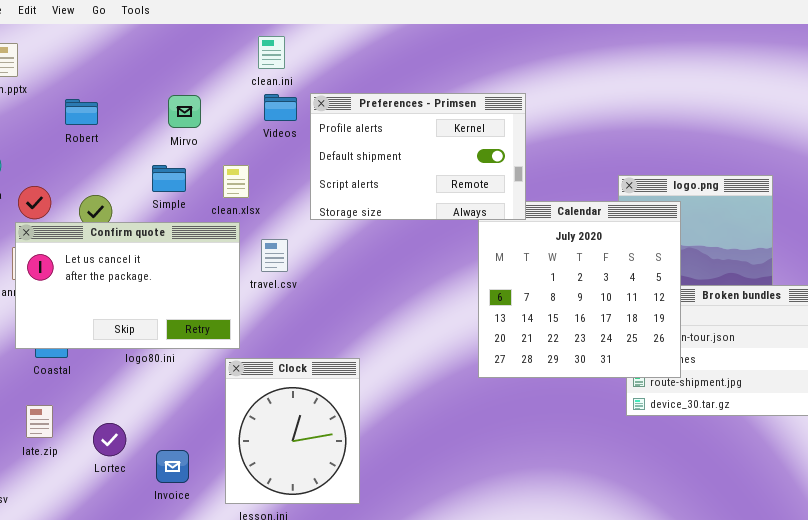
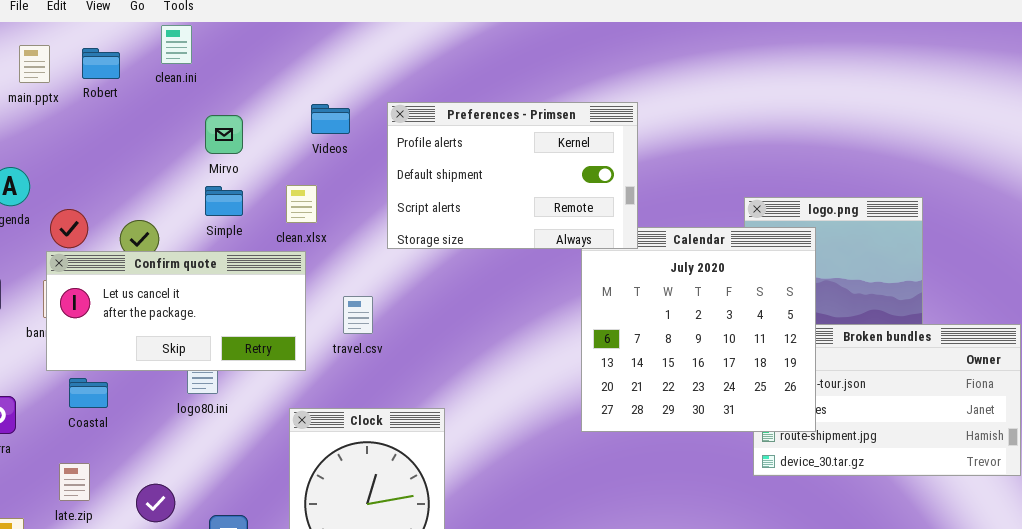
clean.ini: [258,36,285,69] -> [161,25,192,64], moved
Videos: [264,94,297,121] -> [311,104,350,134], moved
Mirvo: [168,95,201,128] -> [205,115,243,154], moved
Robert: [65,99,98,125] -> [82,48,120,79], moved
Confirm quote: [15,222,240,349] -> [46,251,306,371], resized
travel.csv: [261,239,288,272] -> [343,296,373,334], moved

